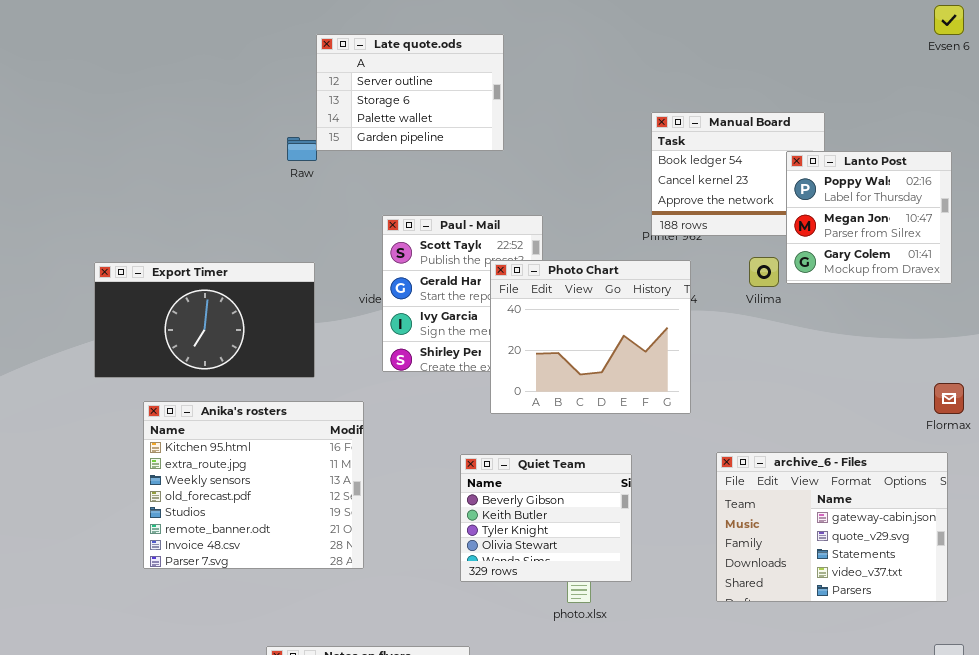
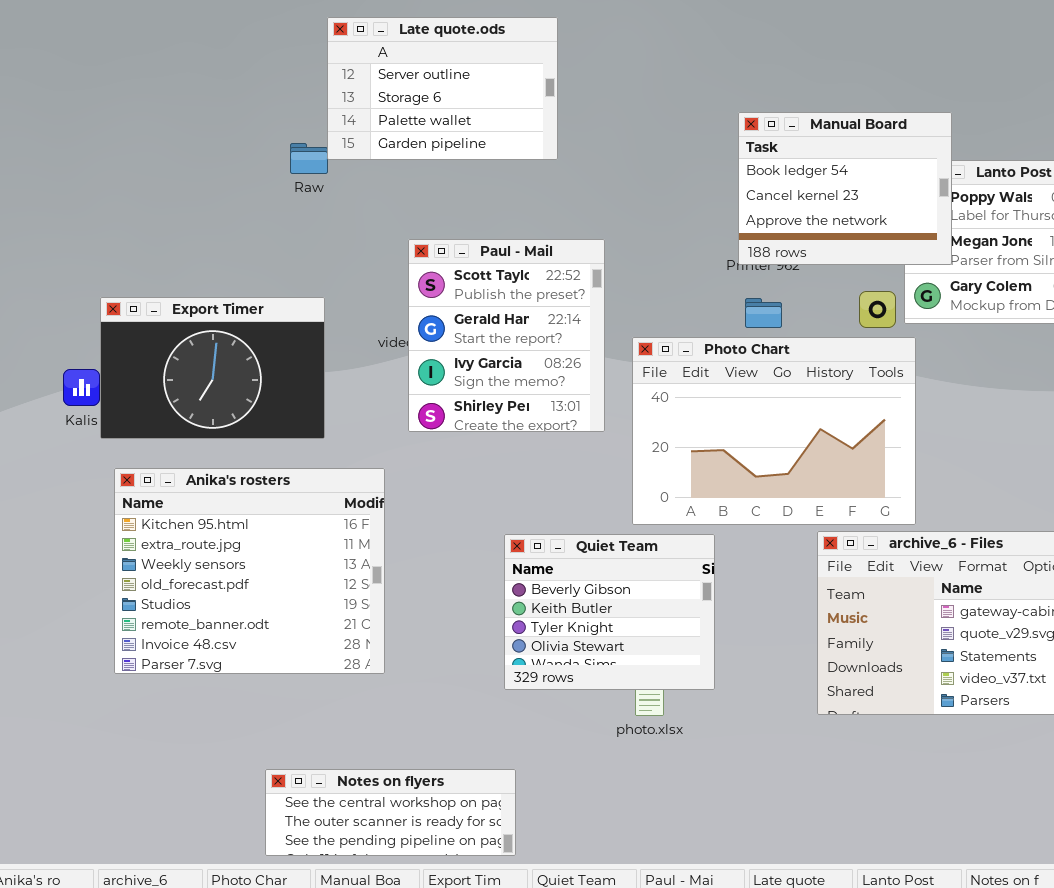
Manual Board: [651,112,825,236] -> [738,112,952,265], raised
Photo Chart: [490,260,691,414] -> [632,337,916,525], moved, resized
Export Timer: [94,262,315,378] -> [100,297,325,439], resized

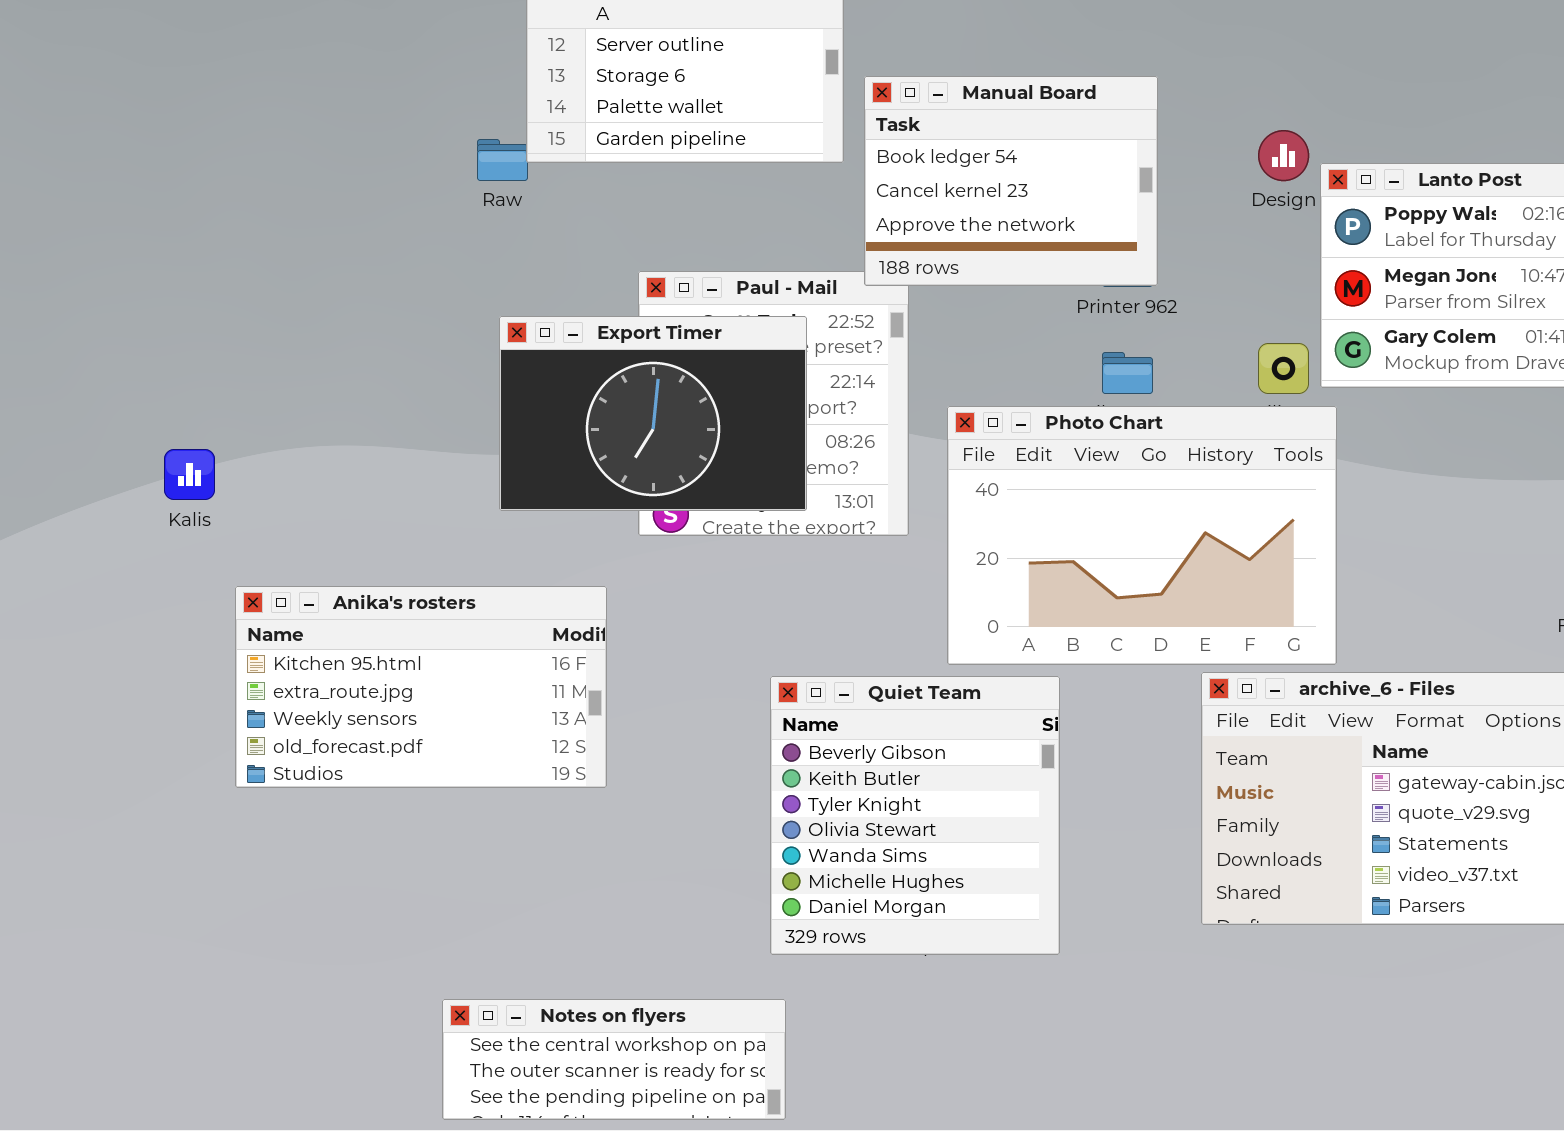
Manual Board: [738,112,952,265] -> [864,76,1158,286], moved
Export Timer: [100,297,325,439] -> [499,316,807,511], moved
Anika's rosters: [114,468,385,674] -> [235,586,607,788], resized
Quiet Team: [504,534,715,690] -> [770,676,1060,955], resized

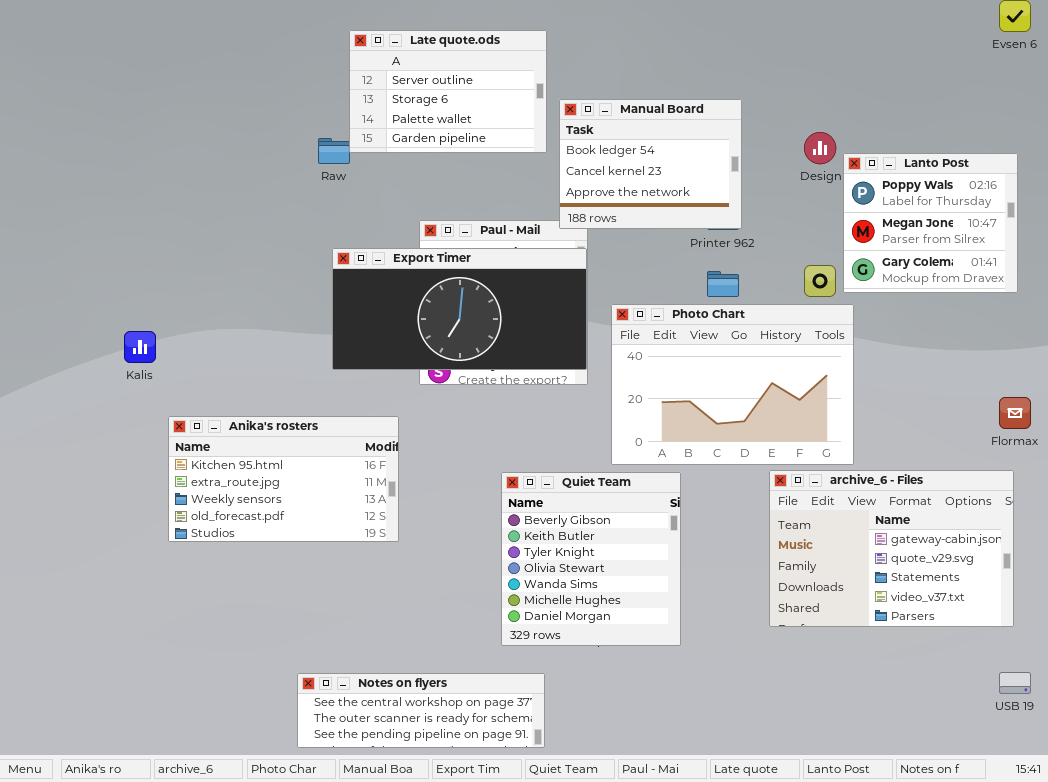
Export Timer: [499,316,807,511] -> [332,248,587,370], resized
Notes on flyers: [442,999,786,1120] -> [297,673,545,748], resized

